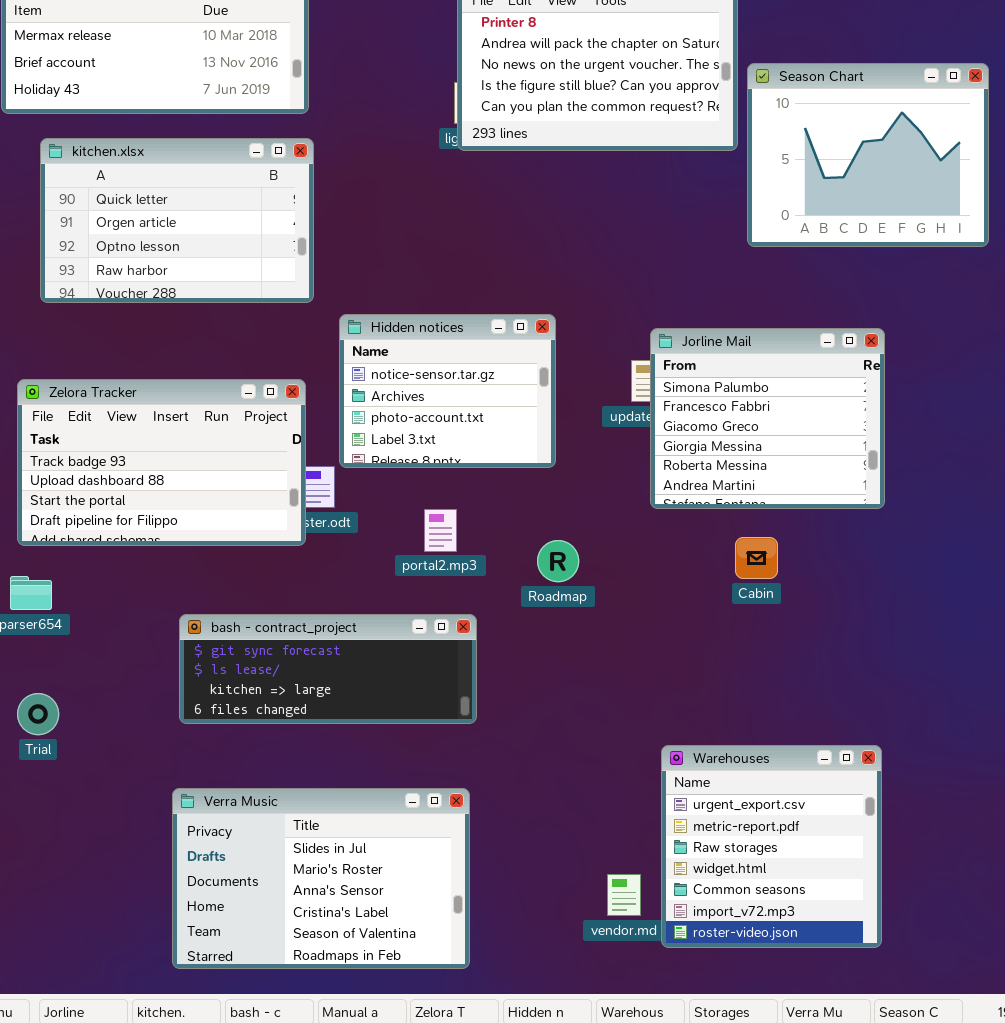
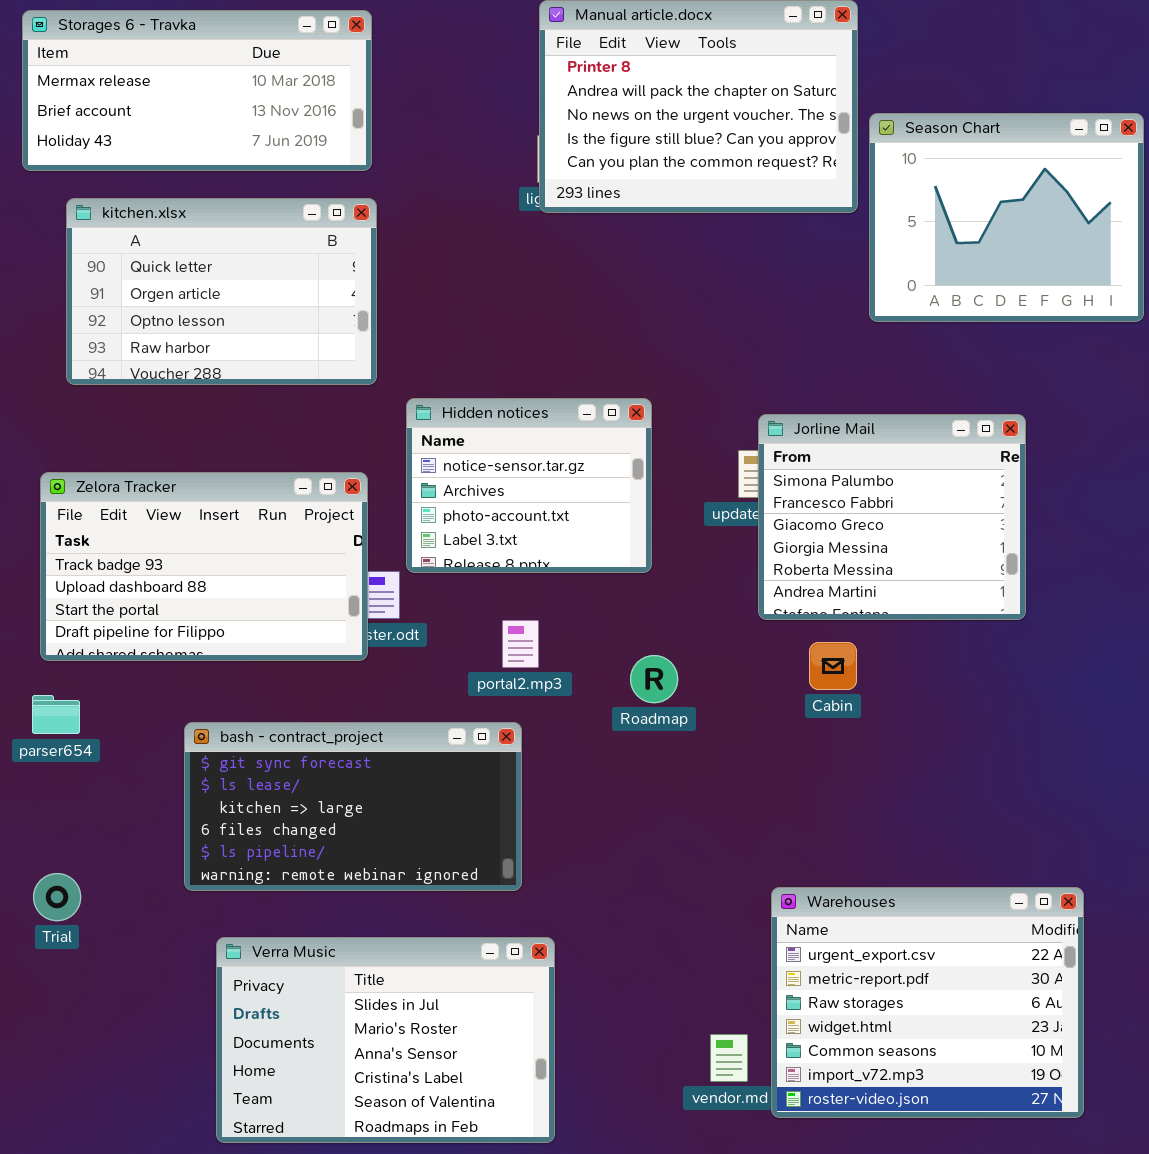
Cabin: [735,537,778,579] -> [809,642,857,690], moved
bash - contract_project: [179,614,477,724] -> [184,722,522,891], moved, resized
Trial: [17,693,59,735] -> [33,873,81,921], moved
Warehouses: [661,745,882,948] -> [771,887,1084,1118], resized

